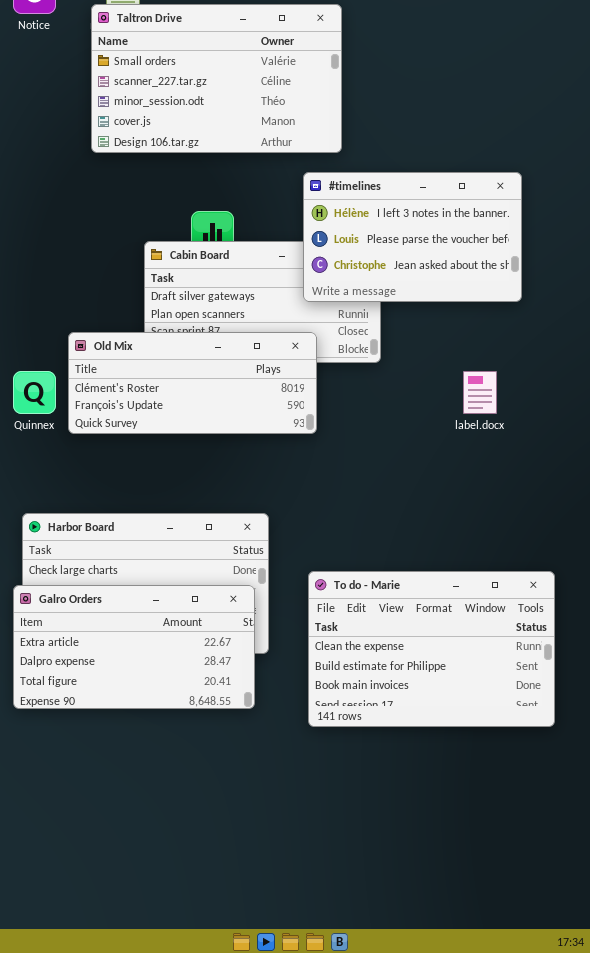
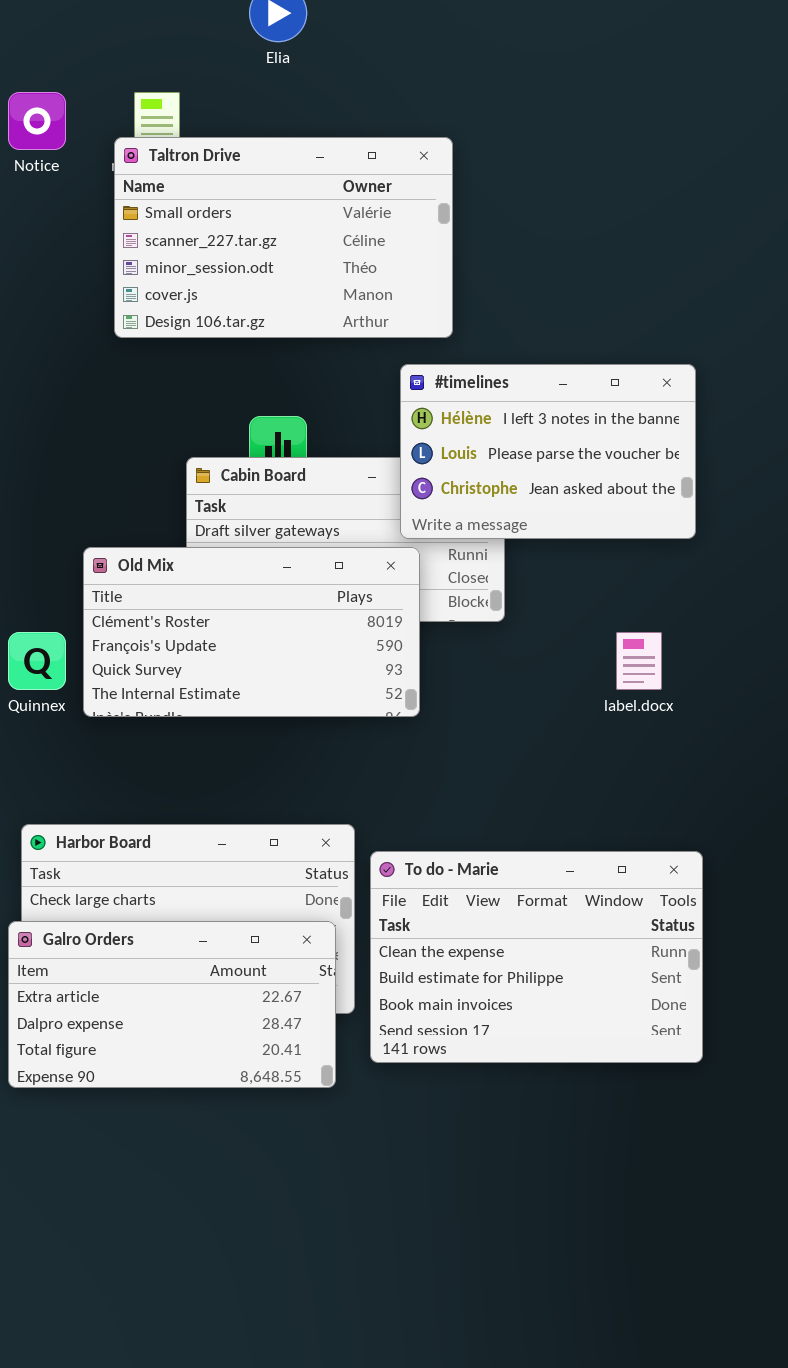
Old Mix: [68,332,317,434] -> [83,547,420,717], resized
To do - Marie: [308,571,555,727] -> [370,851,703,1063], moved

